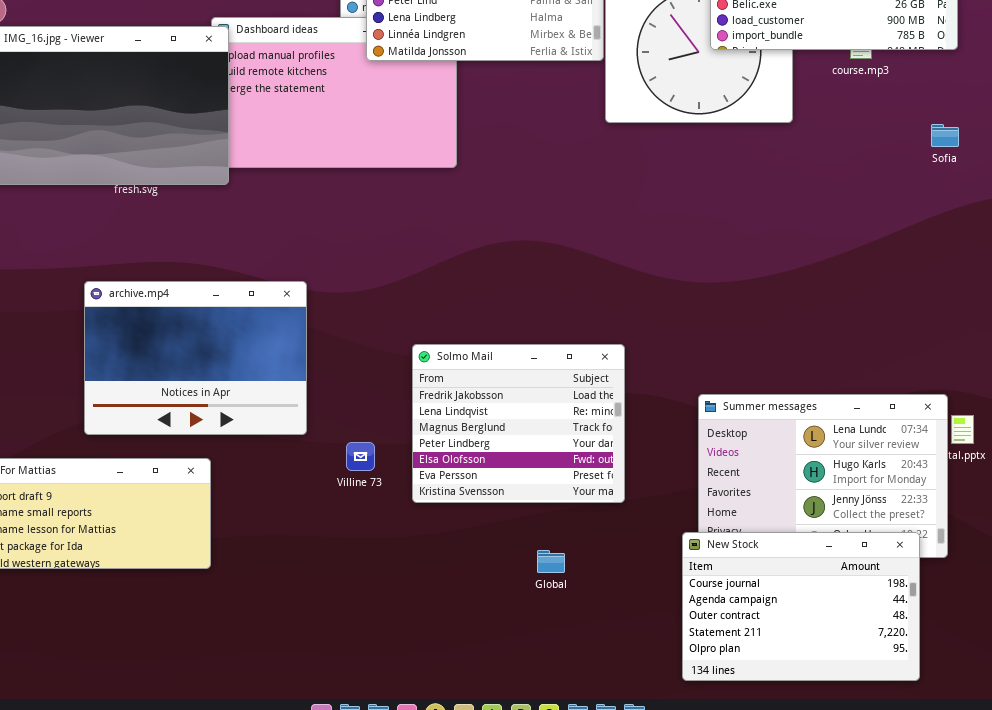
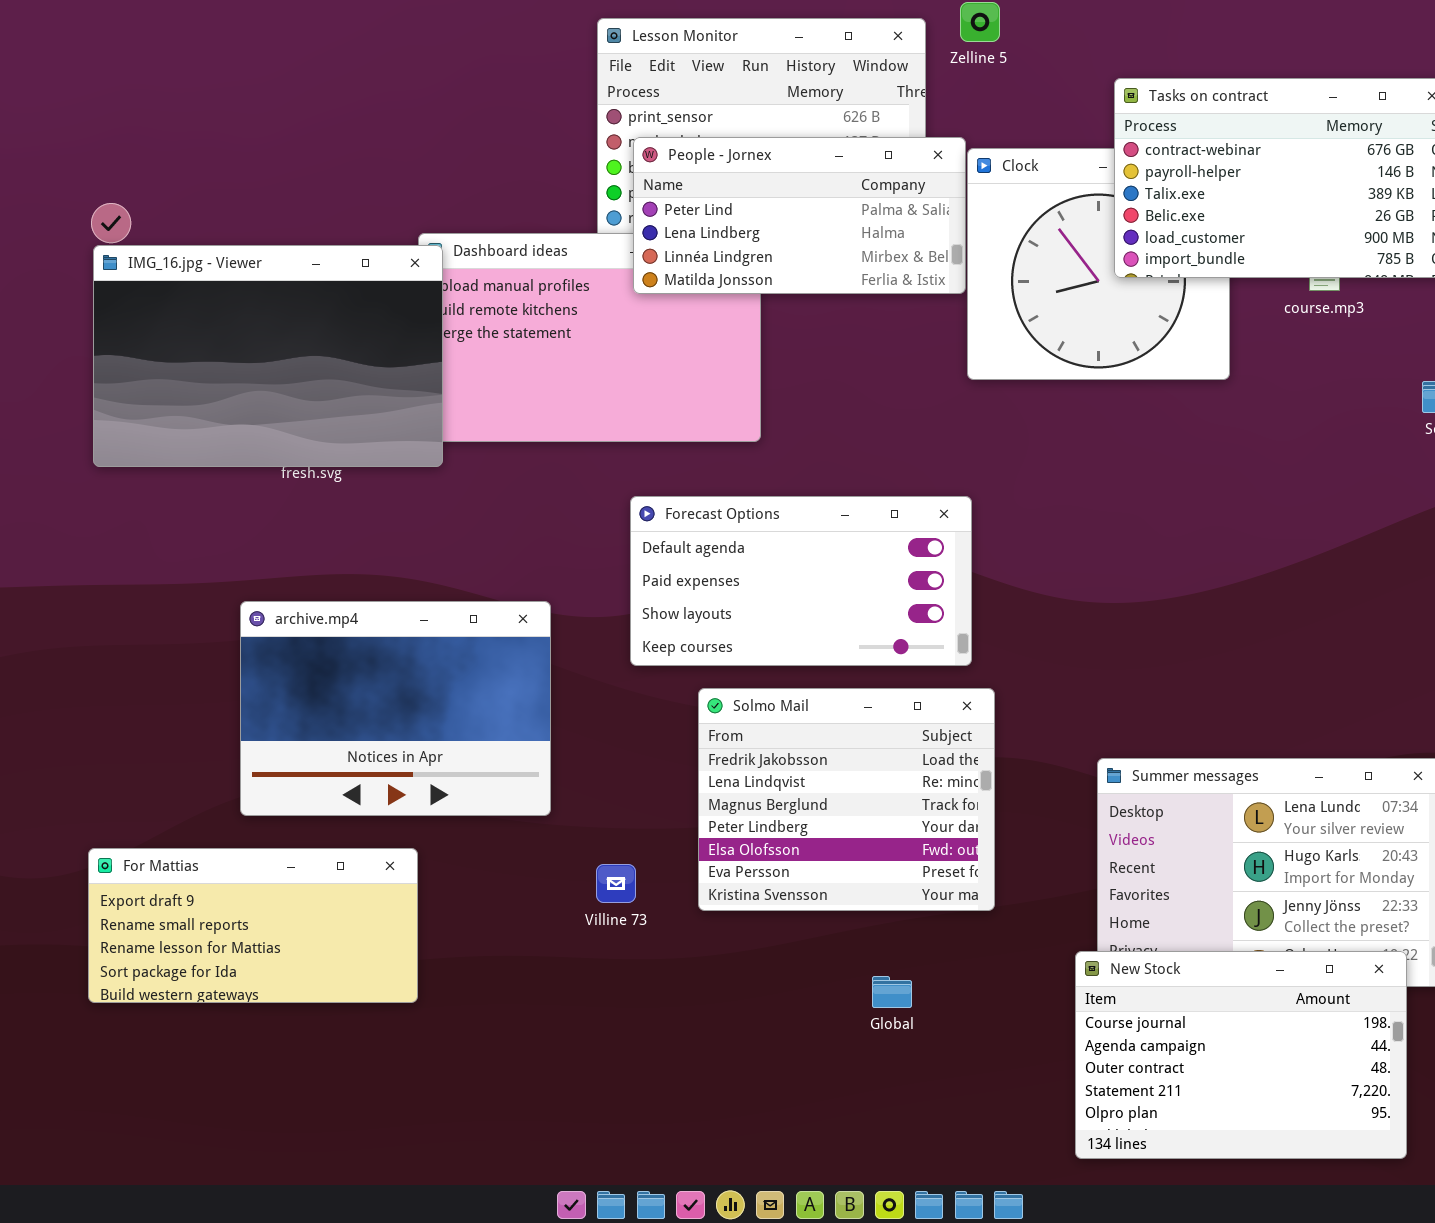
Forecast Options: none -> [630,496,972,666], opened
Villine 73: [346,442,375,471] -> [596,864,636,903], moved

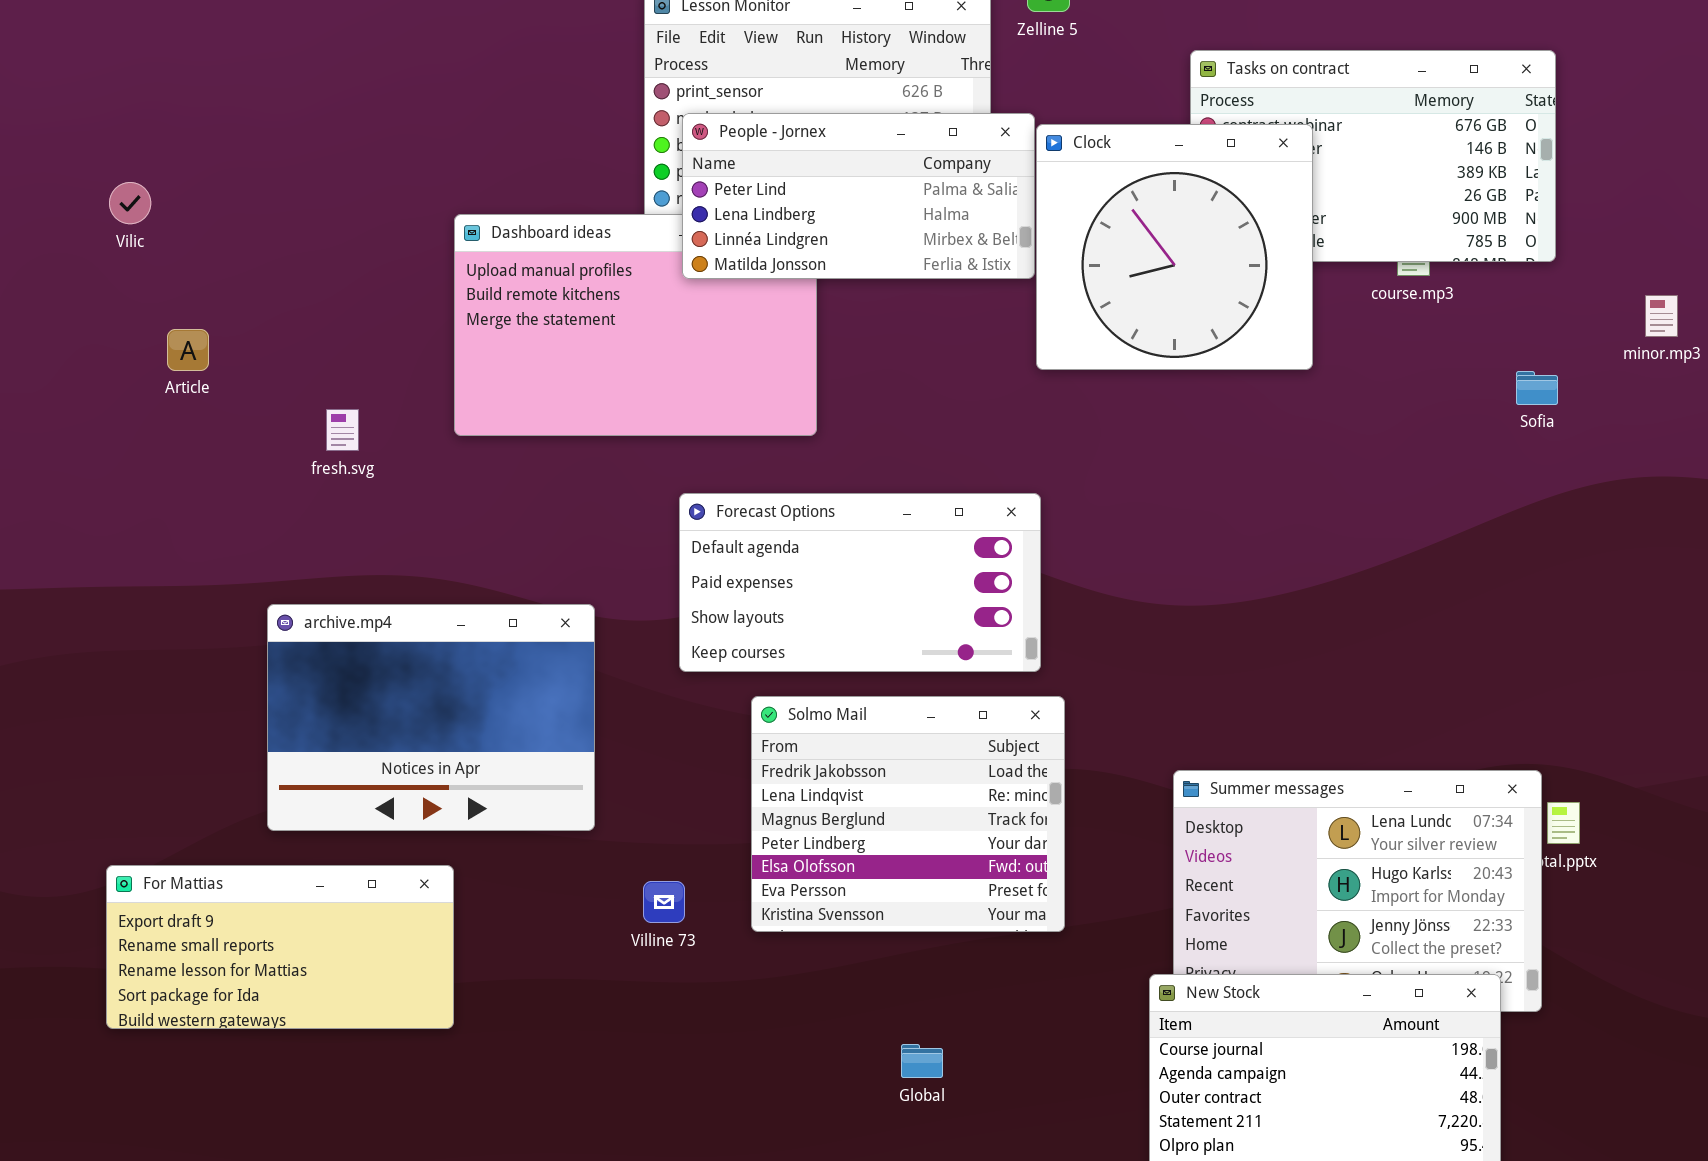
Clock: [967,148,1230,380] -> [1036,124,1313,370], raised
IMG_16.jpg - Viewer: [93,245,443,467] -> none, closed
Global: [872,976,912,1008] -> [901,1044,943,1078], moved

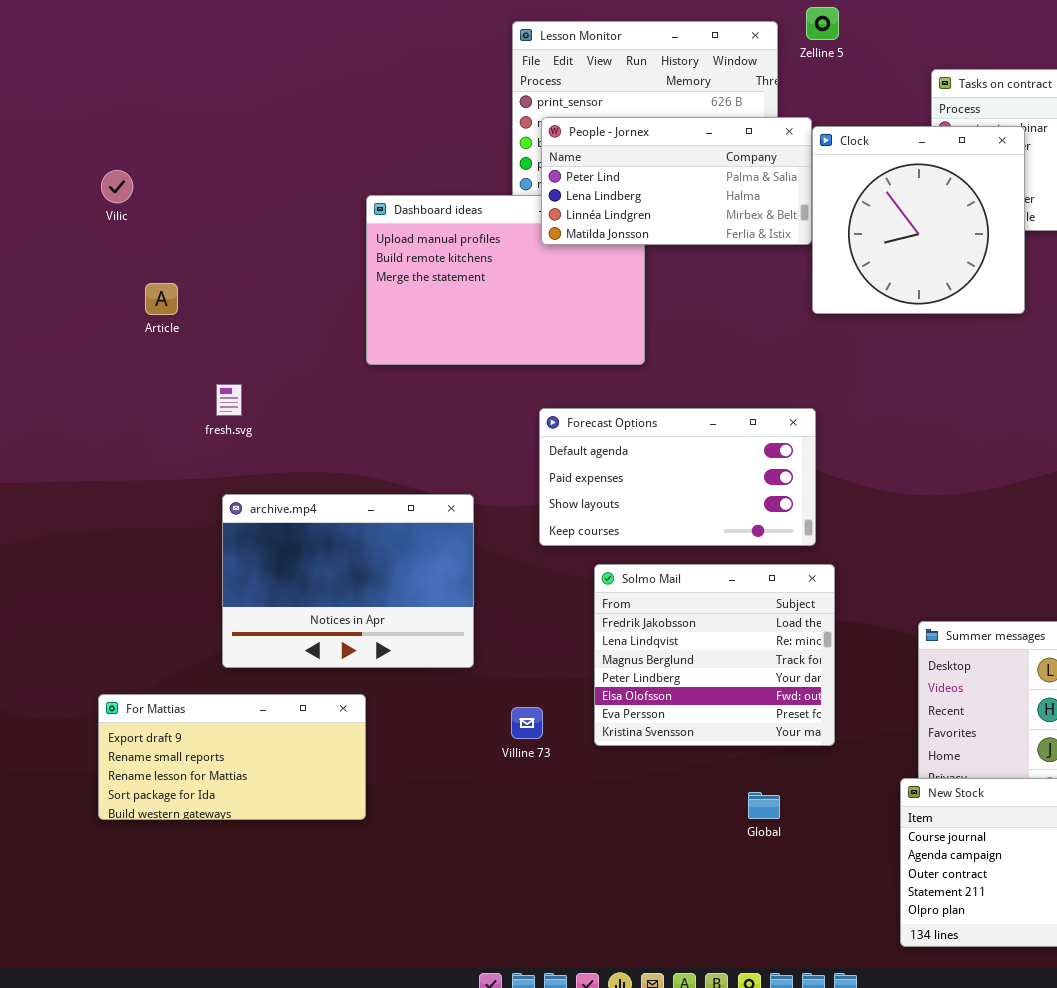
fresh.svg: [326,409,359,451] -> [216,384,242,416], moved
Global: [901,1044,943,1078] -> [748,792,780,819], moved

